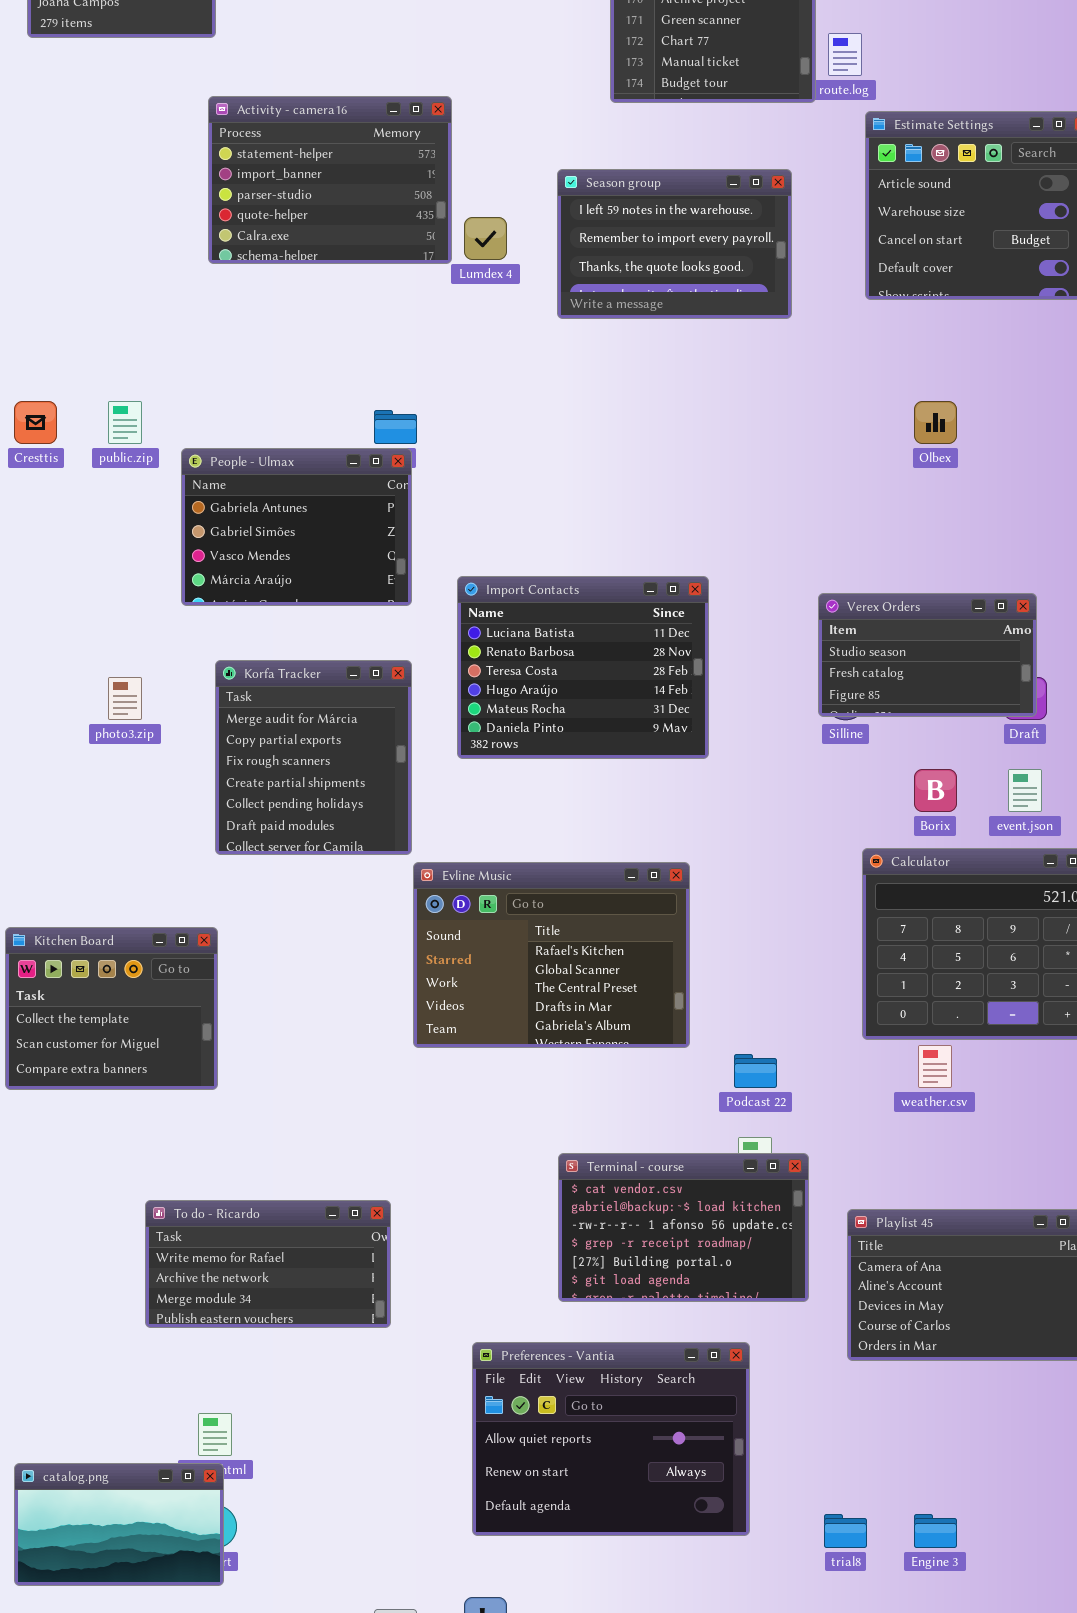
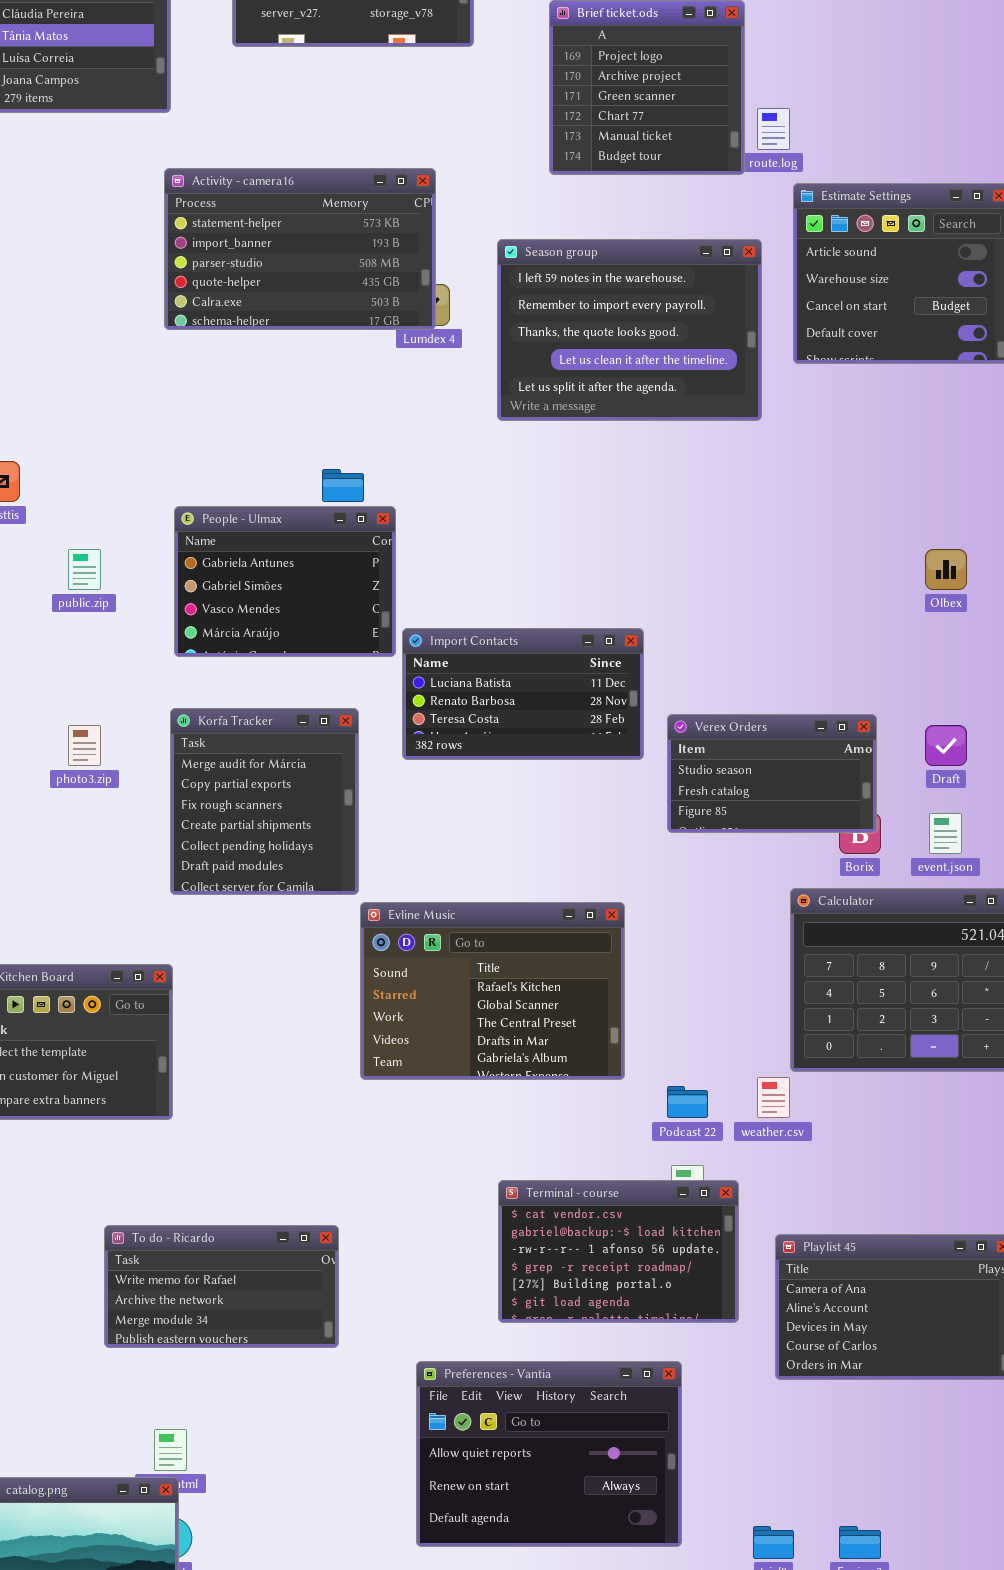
Activity - camera16: [208,96,452,264] -> [164,168,436,330], resized
Season group: [557,169,792,319] -> [497,239,762,421], resized
public.zip: [108,401,142,444] -> [68,549,101,590], moved
Olbex: [914,401,957,444] -> [925,549,967,590], moved
People - Ulmax: [181,448,412,606] -> [174,506,396,657], moved
Import Contacts: [457,576,709,759] -> [402,628,644,760], resized
Verex Orders: [818,593,1037,717] -> [667,714,877,833], moved
weather.csv: [918,1045,952,1088] -> [757,1077,790,1118], moved

